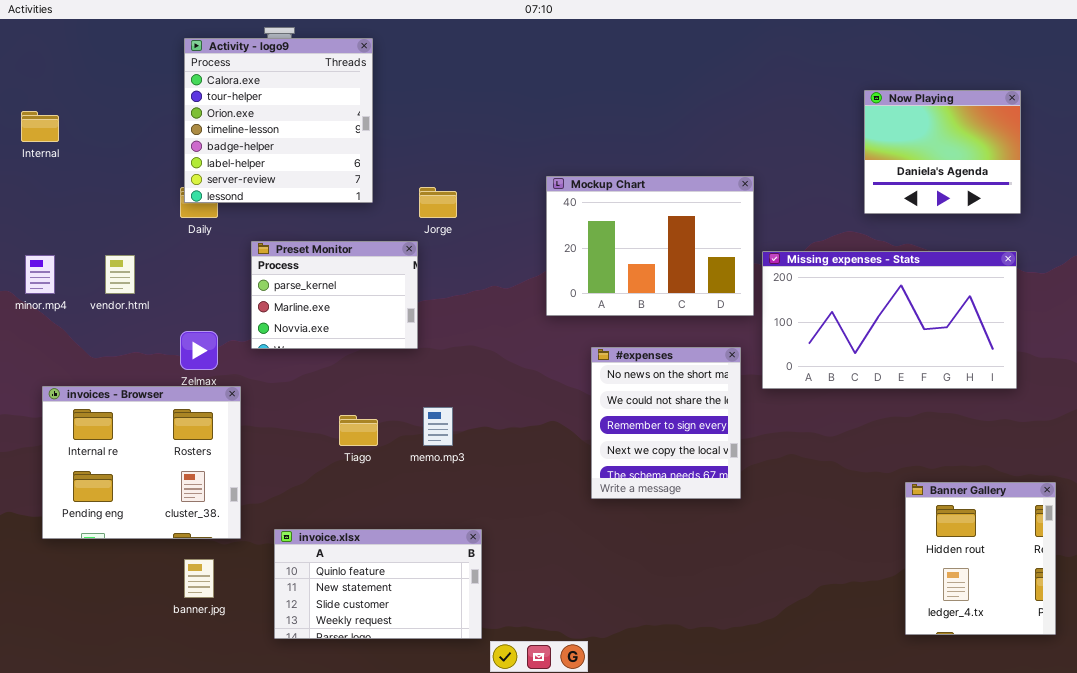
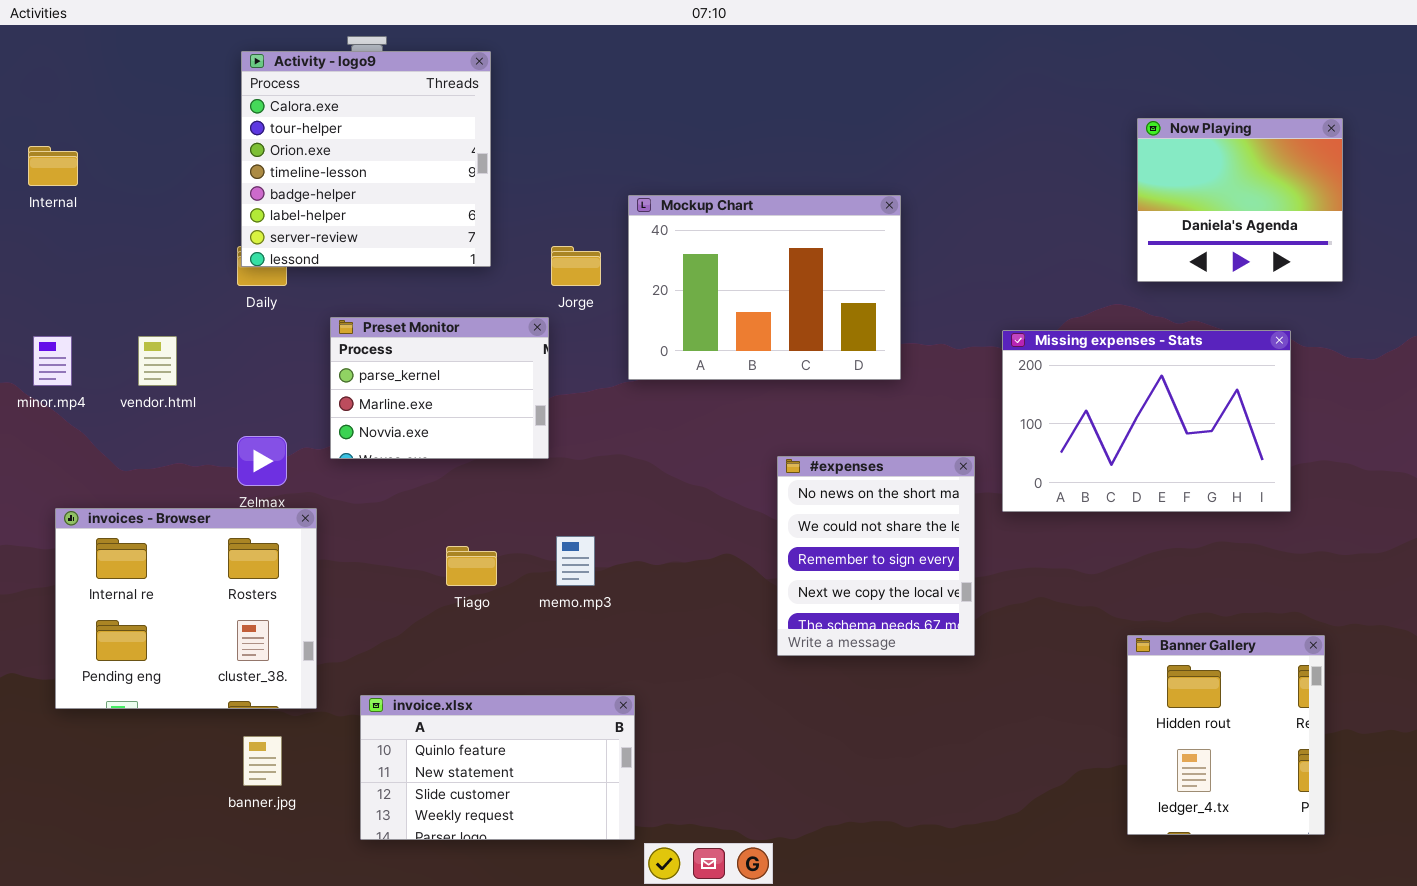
Mockup Chart: [546,176,754,316] -> [628,195,901,380], moved
Missing expenses - Stats: [762,251,1017,389] -> [1002,330,1291,512], resized
Banner Gallery: [905,482,1056,635] -> [1127,635,1325,835], moved

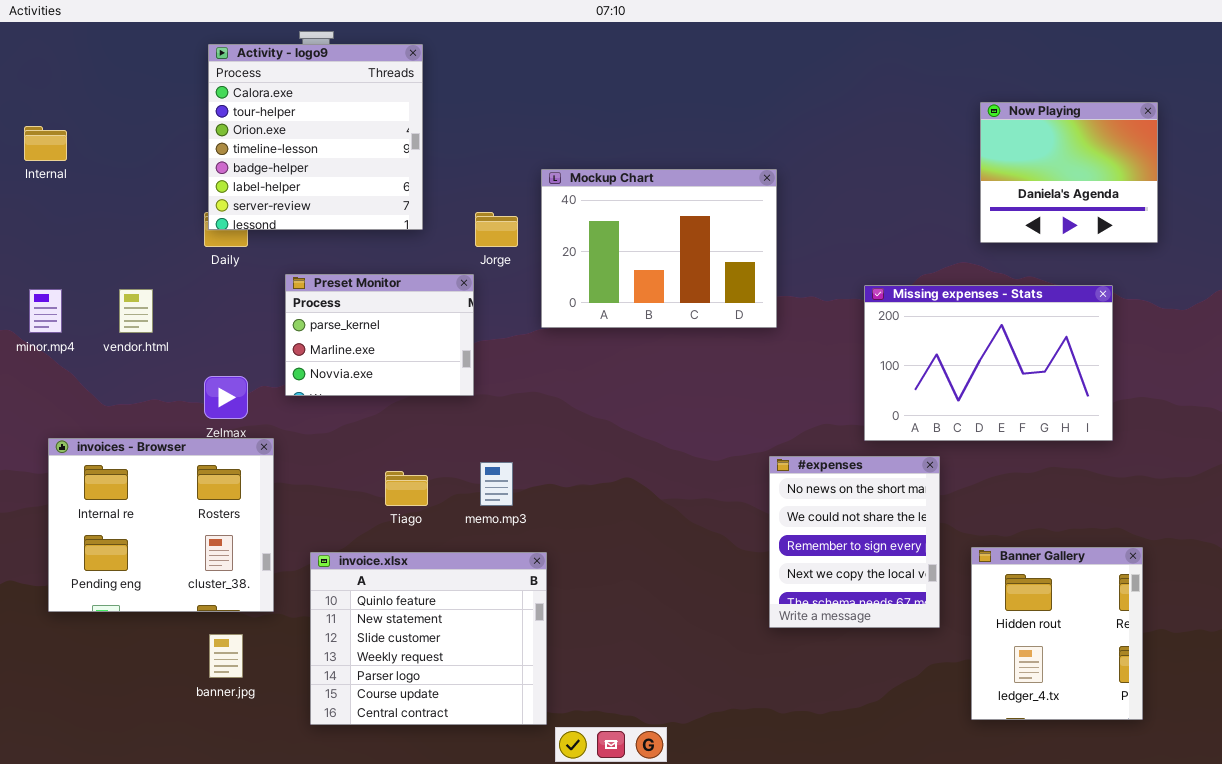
#expenses: [777,456,975,656] -> [769,456,940,628], moved
invoice.xlsx: [360,695,635,840] -> [310,552,547,725], resized

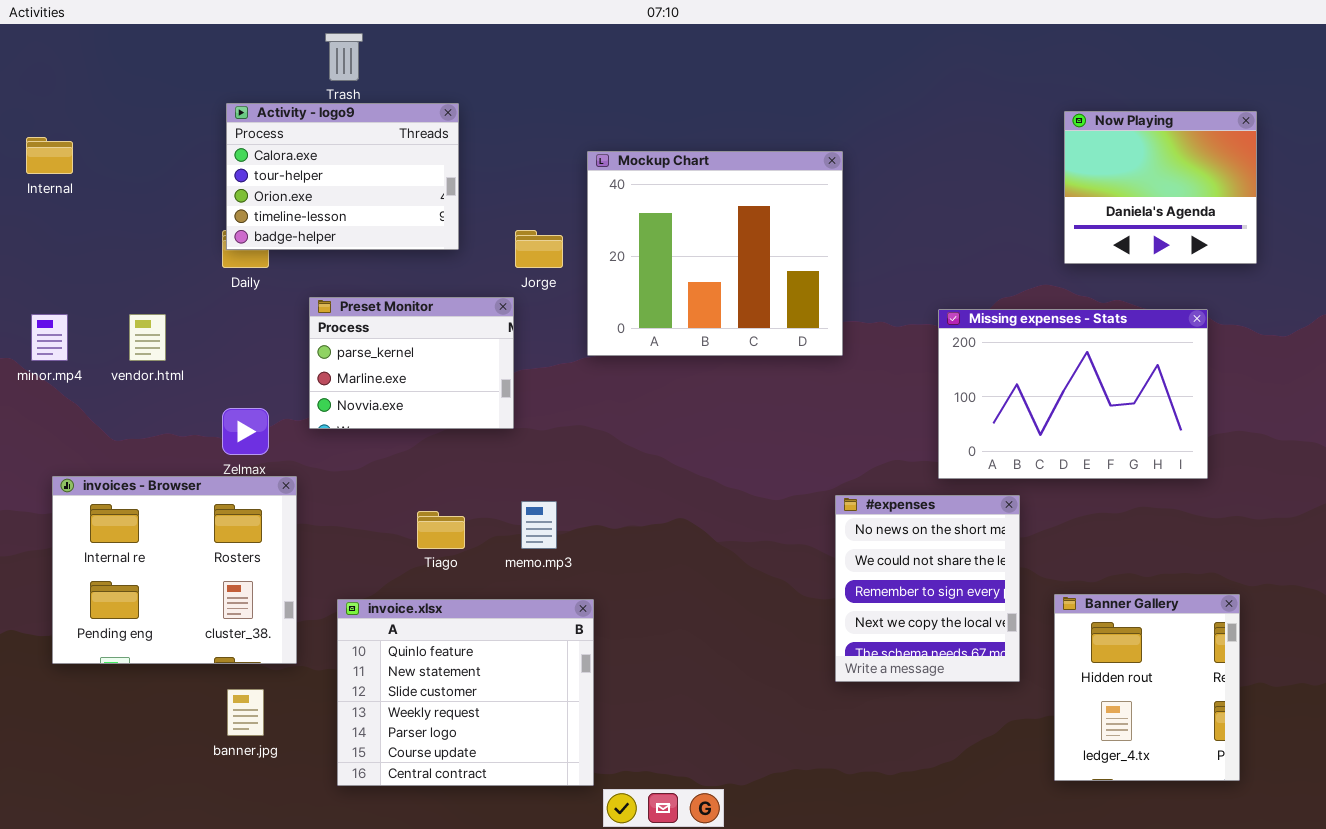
Activity - logo9: [208,44,423,230] -> [226,103,459,250], resized
Mockup Chart: [541,169,777,328] -> [587,151,843,356], resized

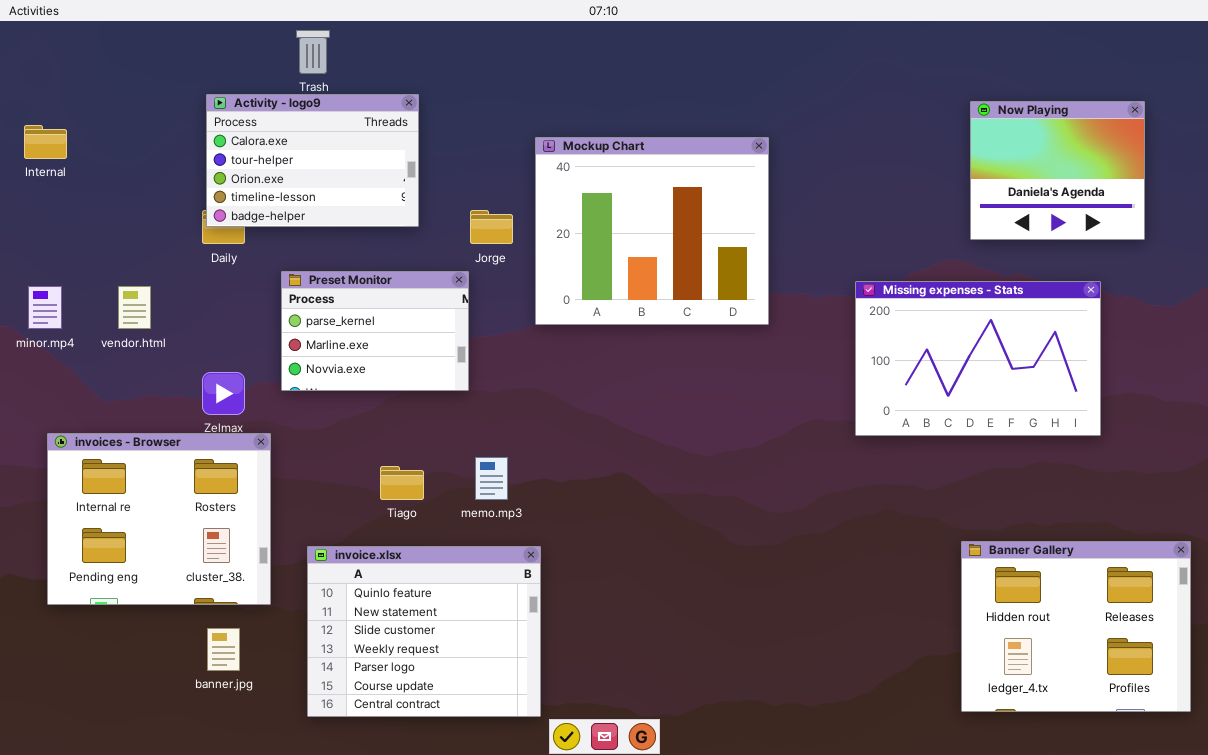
#expenses: [835,495,1020,682] -> none, closed
Banner Gallery: [1054,594,1240,781] -> [961,541,1191,712], resized

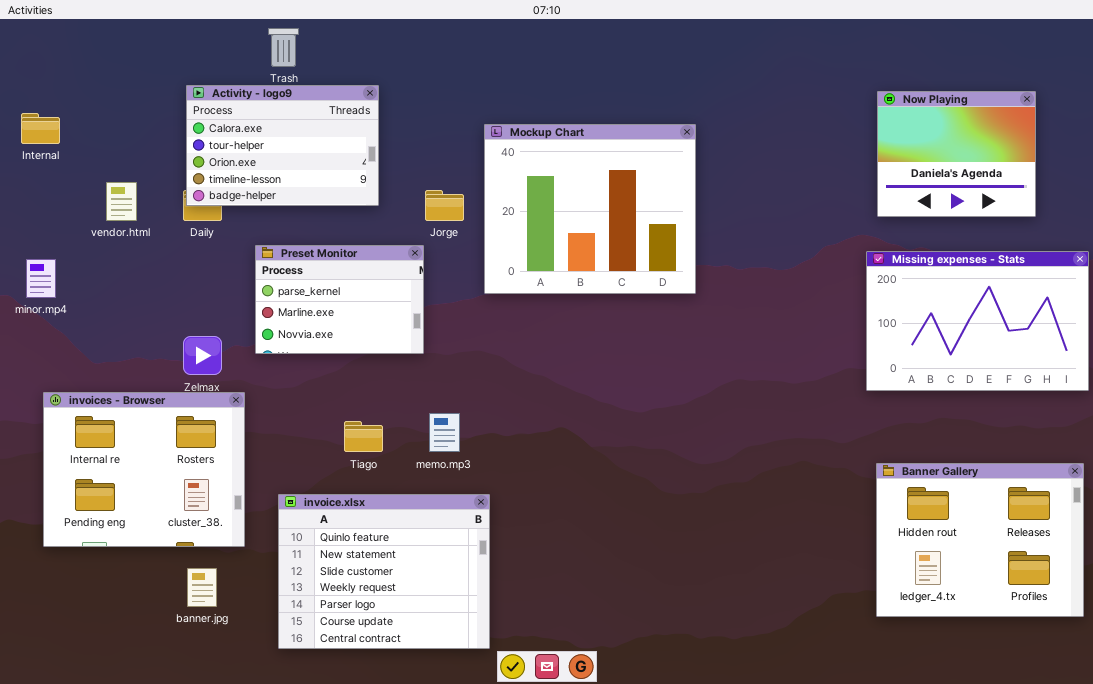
Missing expenses - Stats: [855,281,1101,436] -> [866,251,1089,391], moved
vendor.html: [118,286,151,329] -> [106,182,137,221], moved
Banner Gallery: [961,541,1191,712] -> [876,463,1084,617], moved

